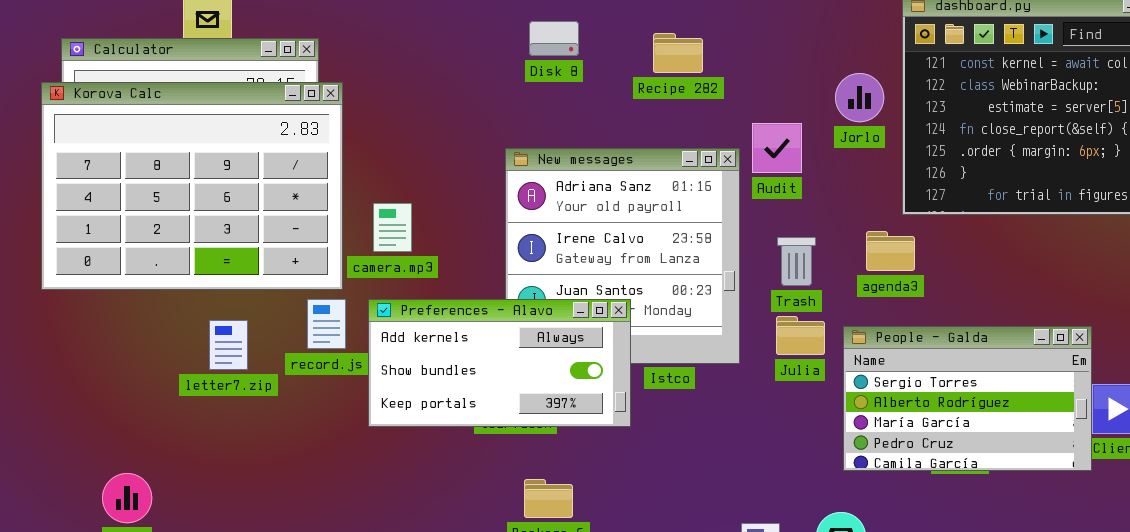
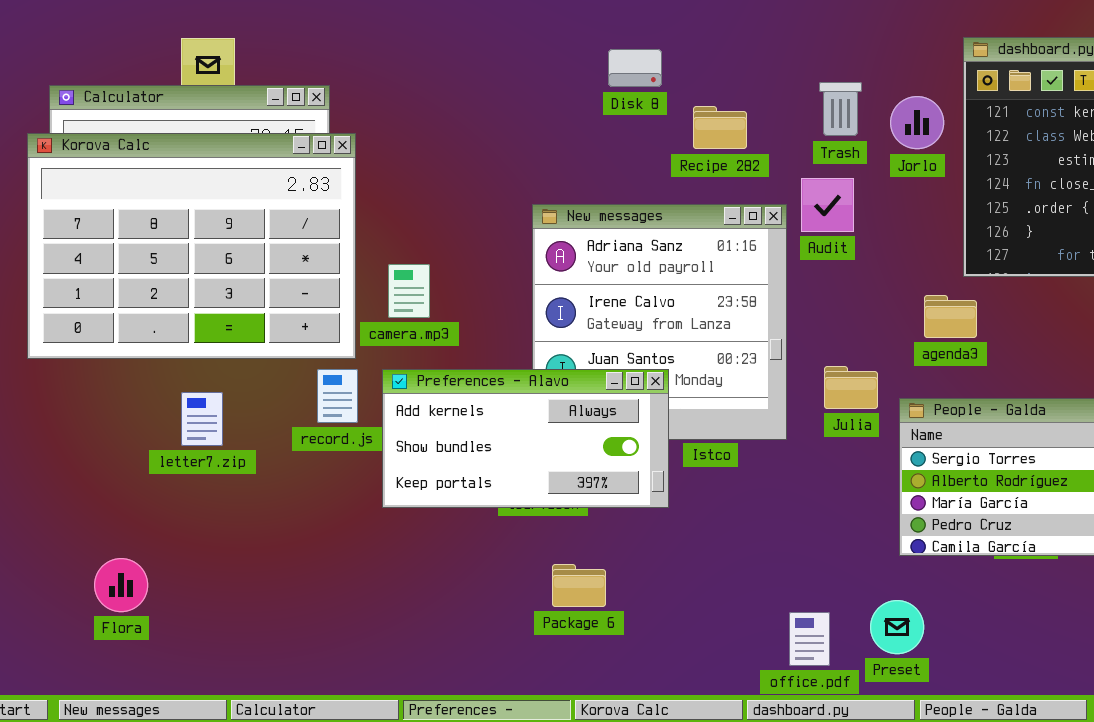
Disk 8: [529,21,579,56] -> [608,49,662,87], moved
Recipe 282: [653,33,703,73] -> [693,106,747,149], moved
Jorlo: [835,73,884,122] -> [890,96,944,149], moved
Trash: [777,237,816,286] -> [819,82,862,136], moved
Julia: [776,316,825,355] -> [824,366,878,409], moved
letter7.zip: [209,320,248,370] -> [181,392,223,446], moved

